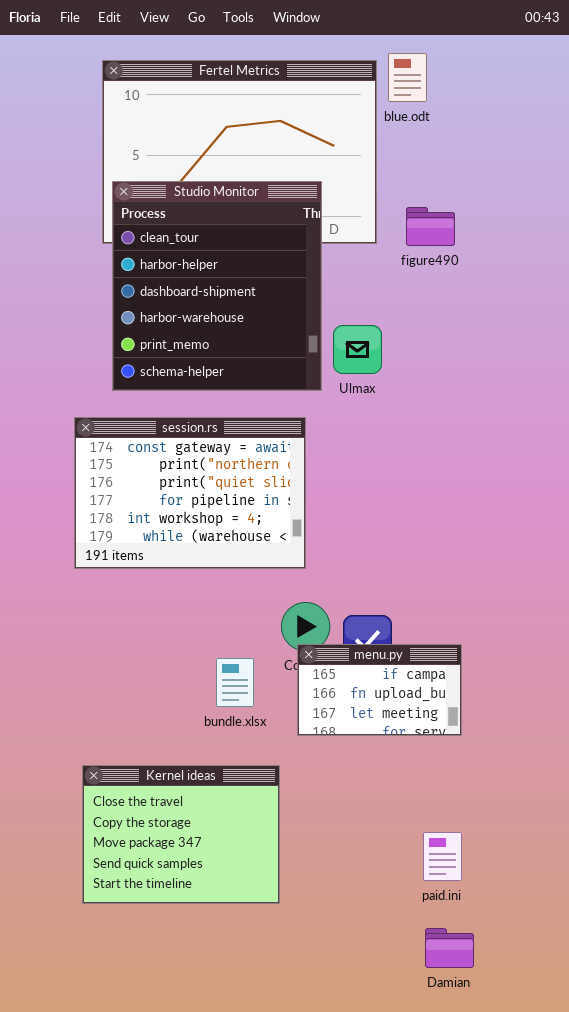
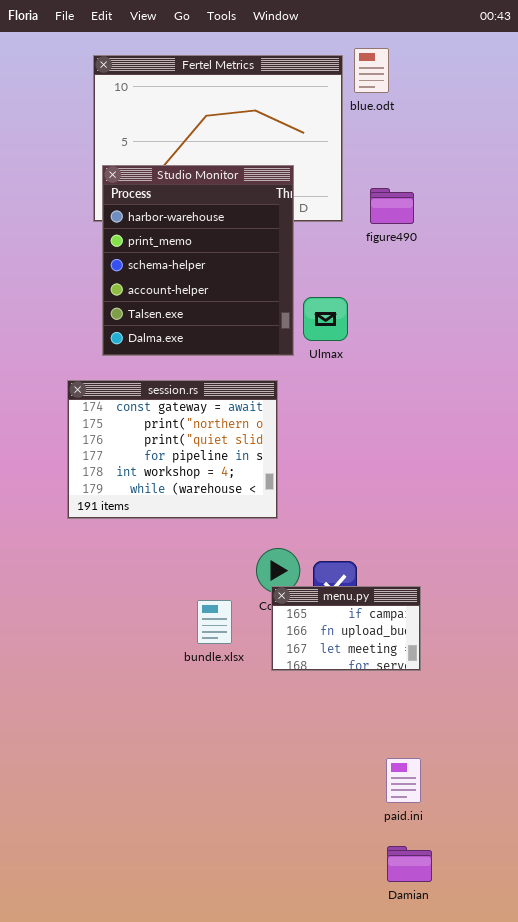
Studio Monitor: [112,181,322,391] -> [102,165,294,356], scrolled down 3 rows
Kernel ideas: [82,765,280,904] -> none, closed

